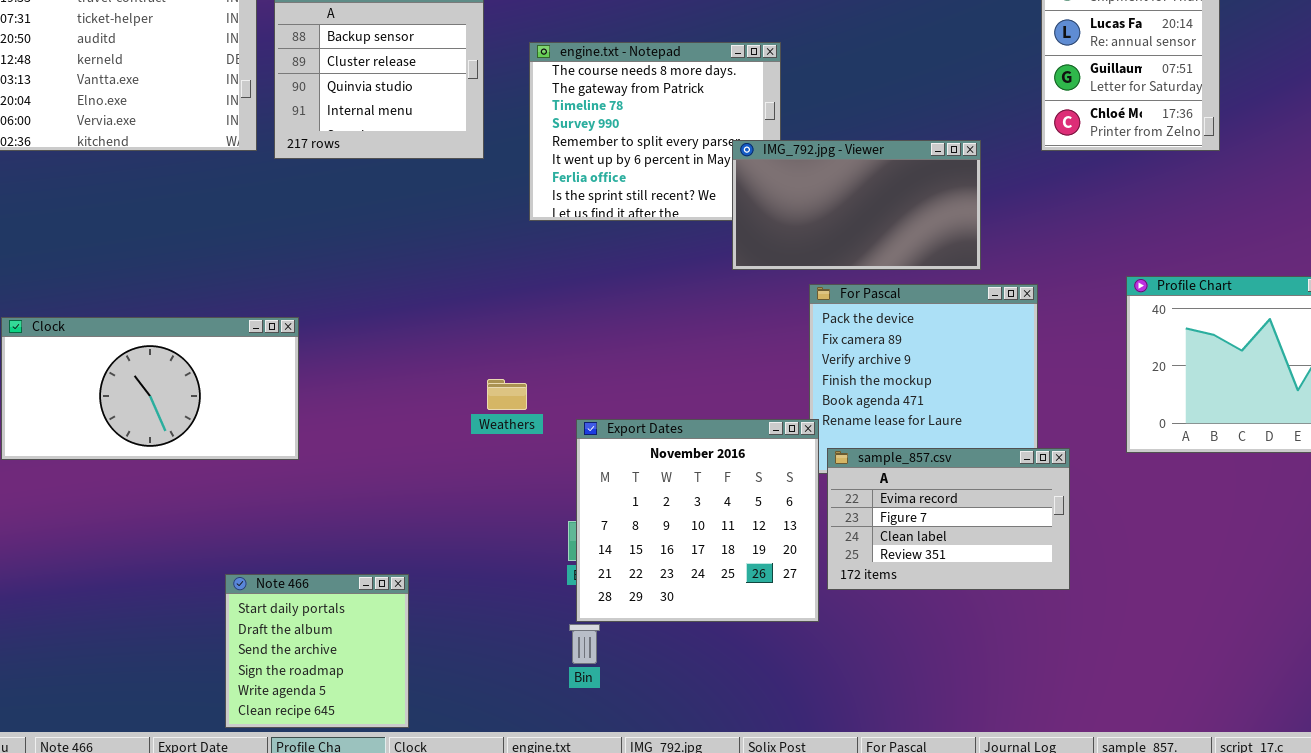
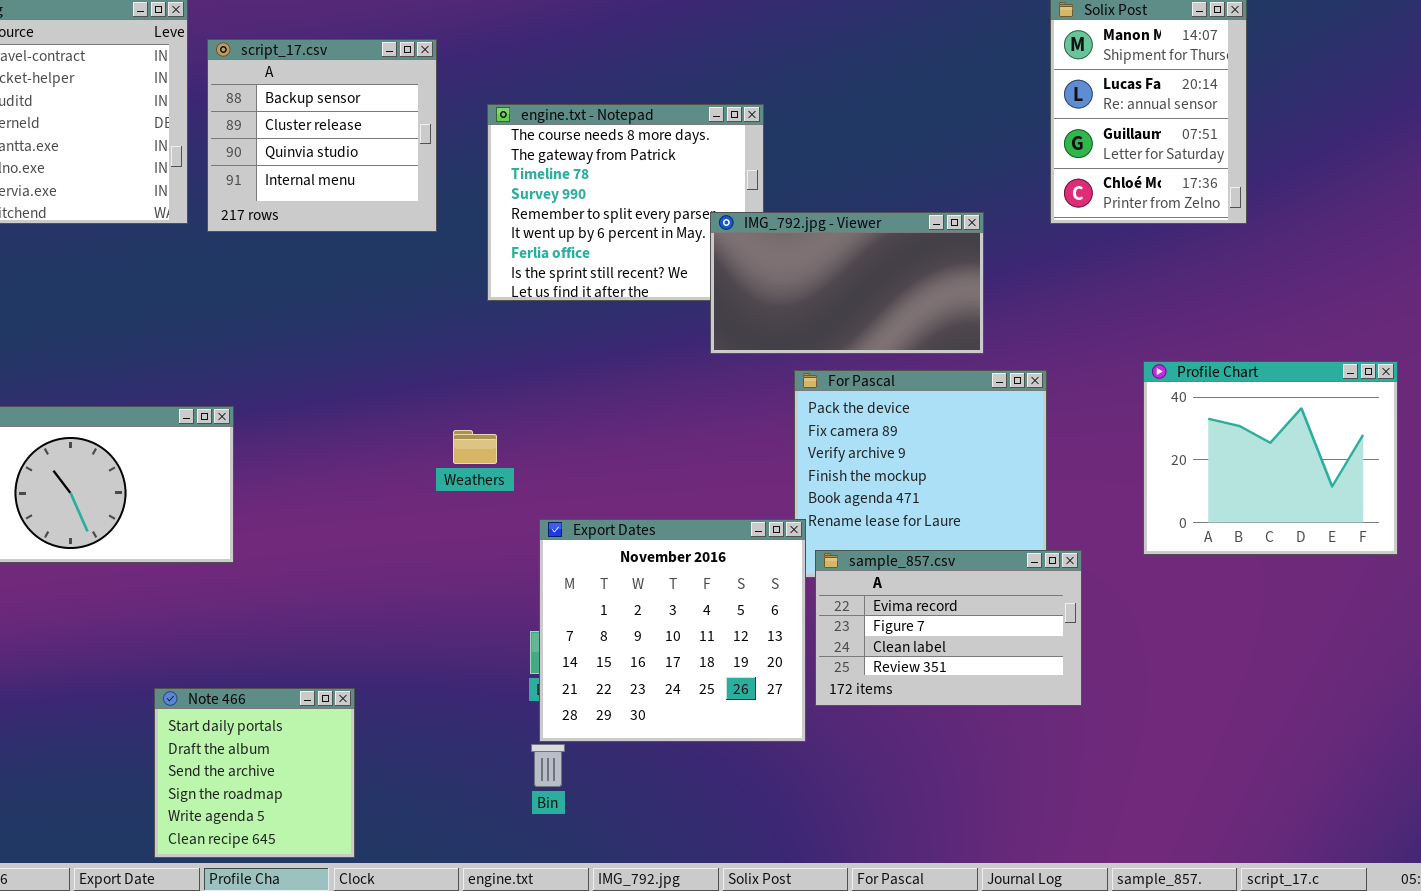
Weathers: [487,379,527,410] -> [453,430,497,464], moved

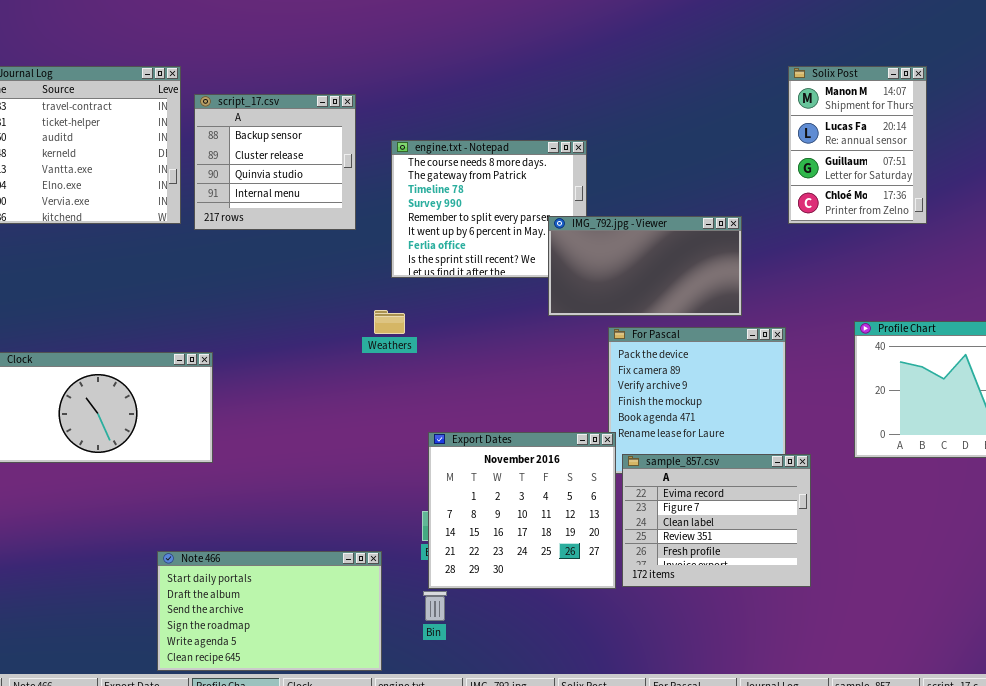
Weathers: [453,430,497,464] -> [374,310,405,334], moved
sample_857.csv: [815,550,1082,706] -> [622,454,811,587], resized
Note 466: [154,688,355,858] -> [157,551,382,671], resized

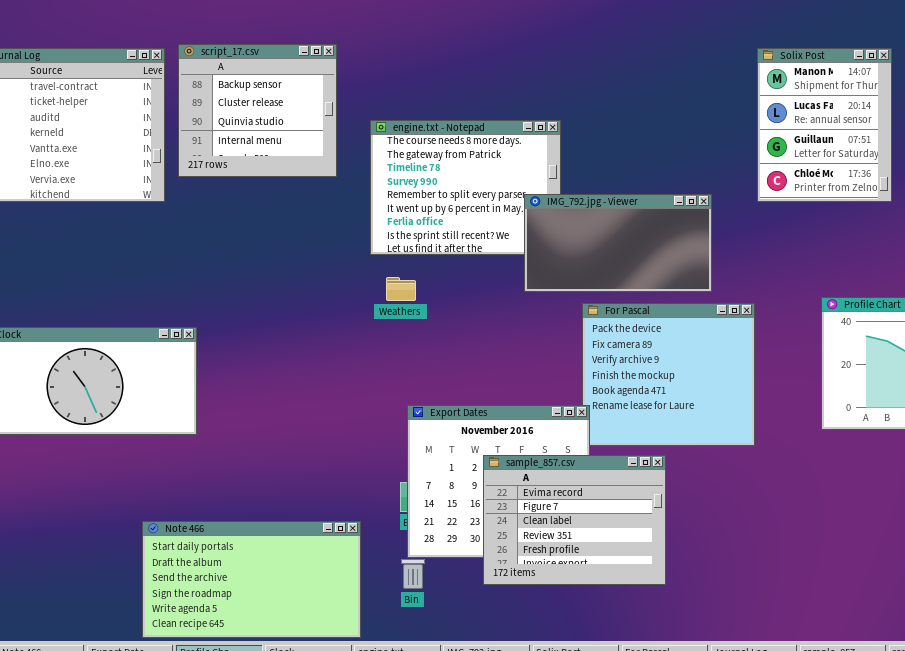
script_17.csv: [194,94,356,230] -> [178,44,337,177], moved
Weathers: [374,310,405,334] -> [386,277,416,301], moved
sample_857.csv: [622,454,811,587] -> [483,455,666,585], moved

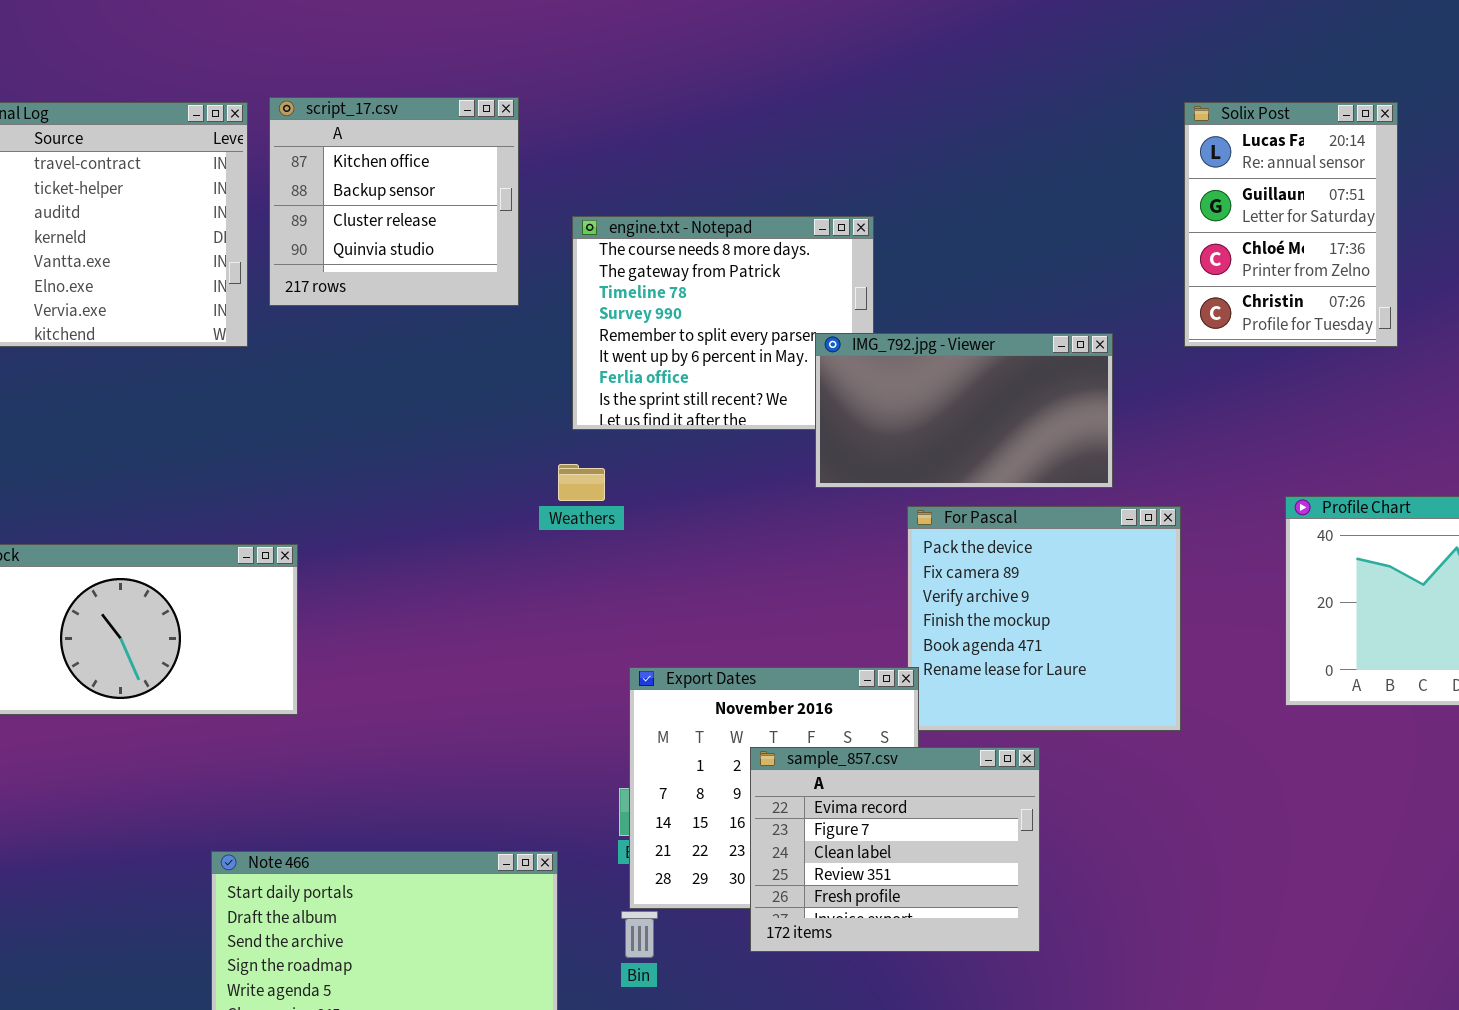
script_17.csv: [178,44,337,177] -> [269,97,519,306], scrolled up 1 row
Solix Post: [757,48,892,202] -> [1184,102,1398,347], scrolled down 1 row
Weathers: [386,277,416,301] -> [558,464,605,501], moved

